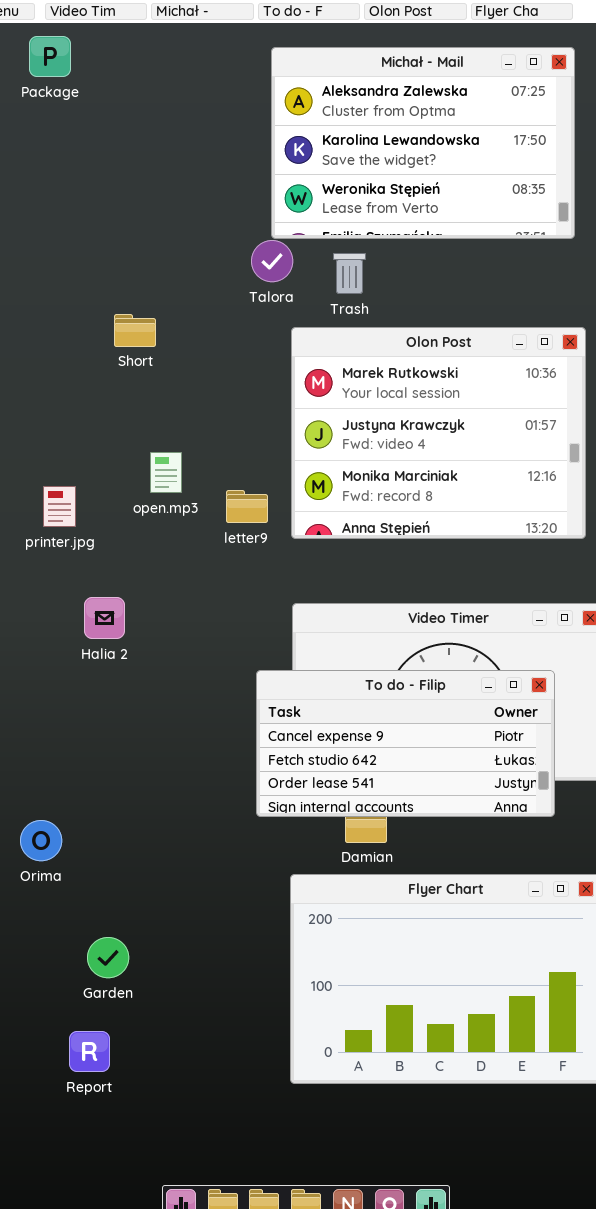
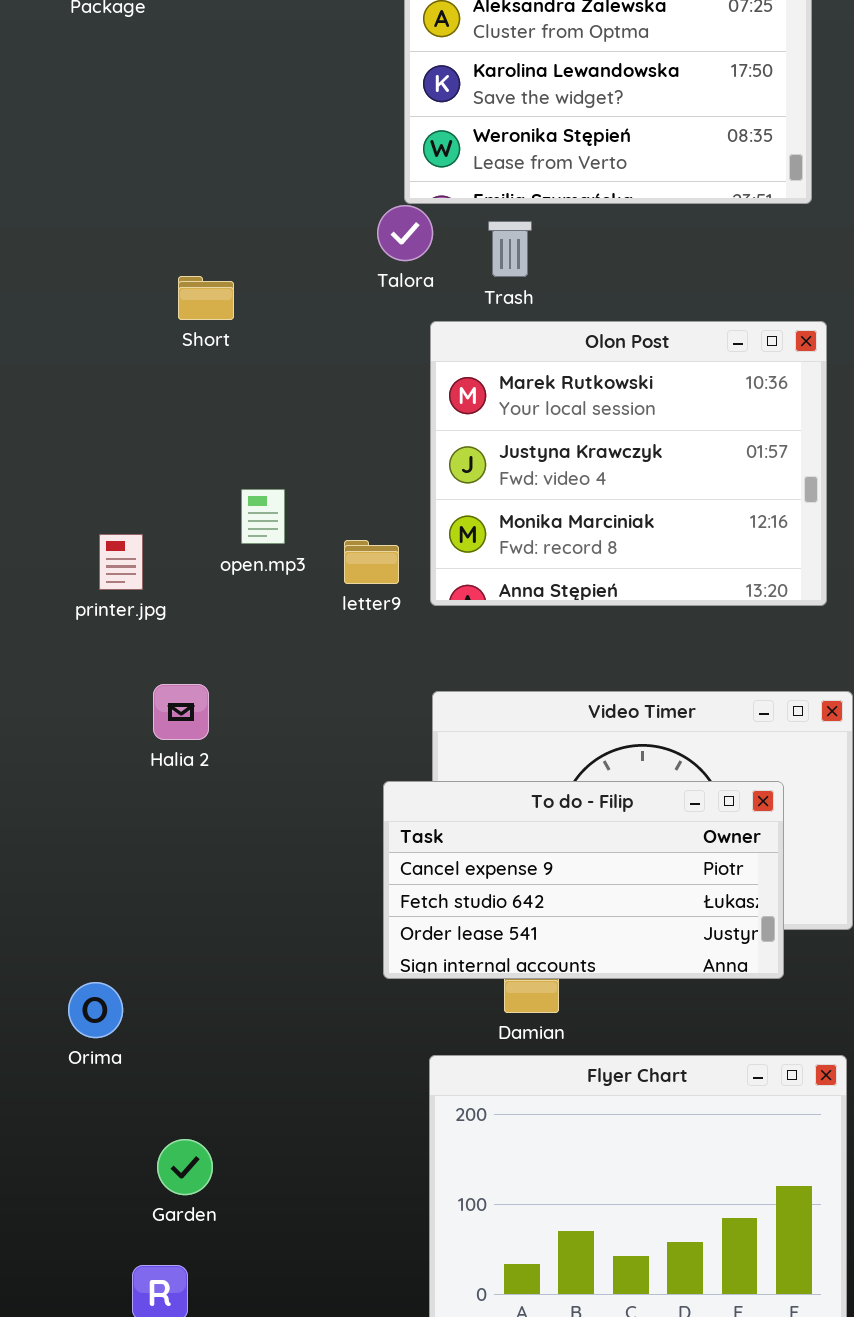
Short: [114,314,156,347] -> [178,276,234,320], moved

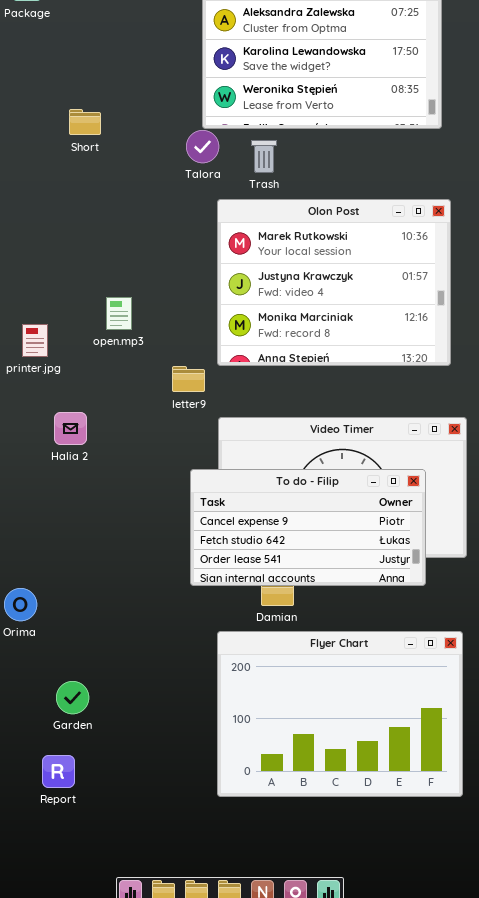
Short: [178,276,234,320] -> [69,109,101,135], moved
letter9: [344,540,399,584] -> [172,366,205,392], moved

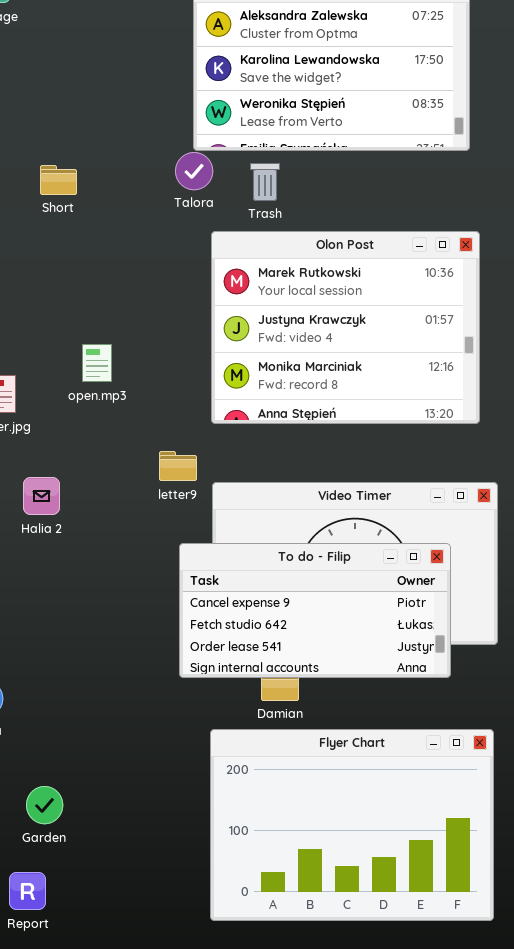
Short: [69,109,101,135] -> [40,165,77,195], moved
letter9: [172,366,205,392] -> [159,451,197,481], moved

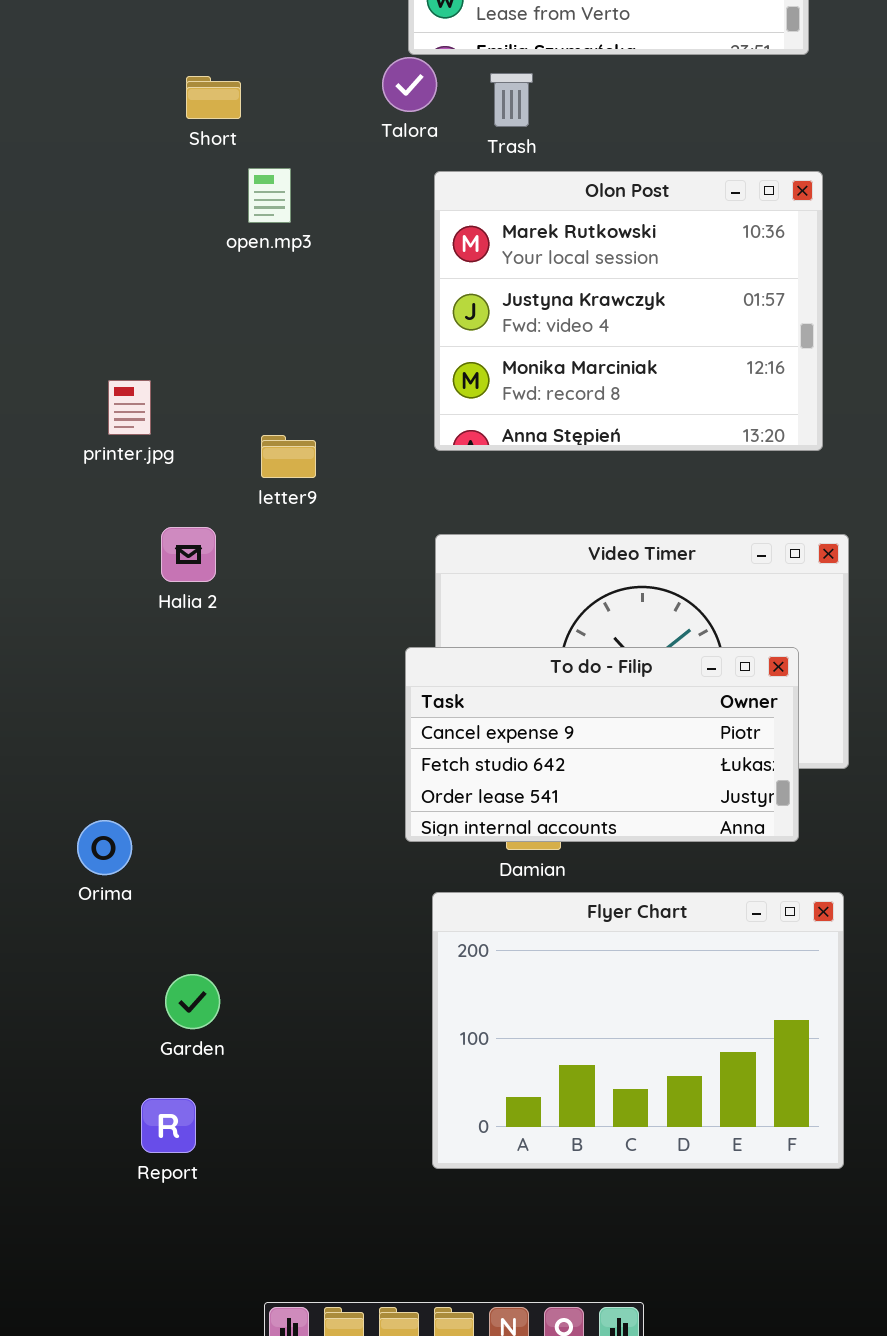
open.mp3: [82,344,112,382] -> [248,168,291,223], moved
letter9: [159,451,197,481] -> [261,435,316,478], moved
To do - Filip: [179,543,451,678] -> [405,647,799,842], moved

